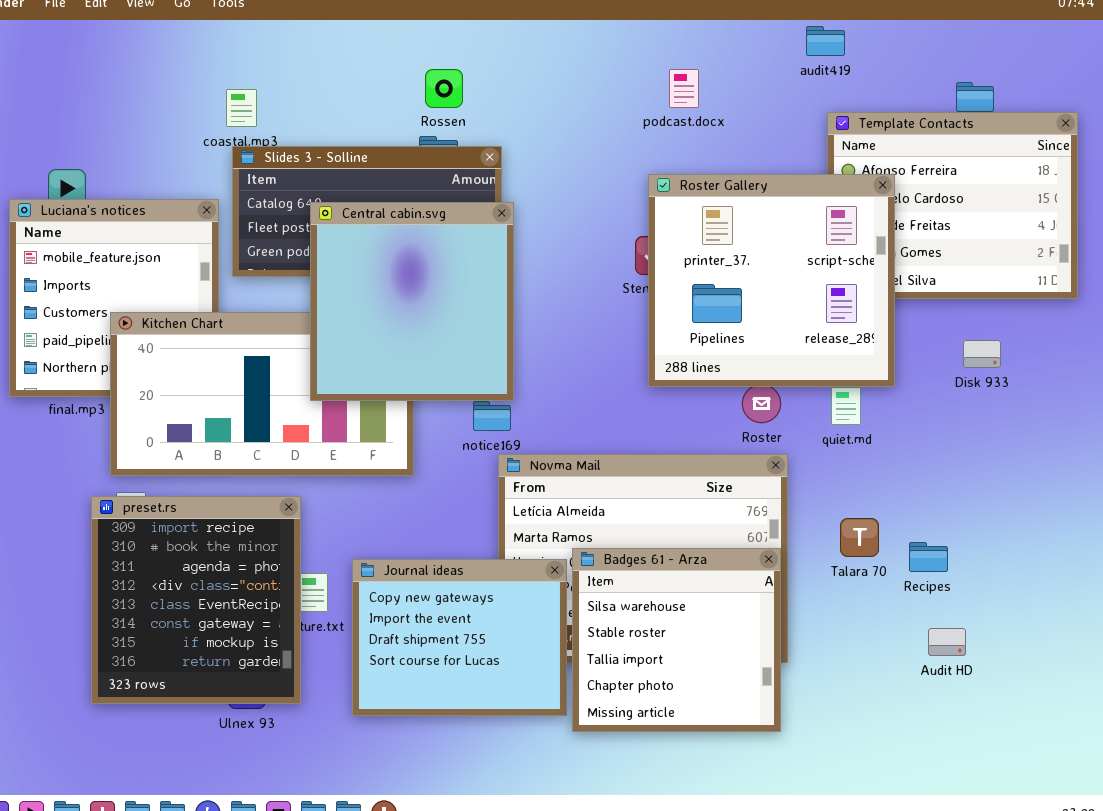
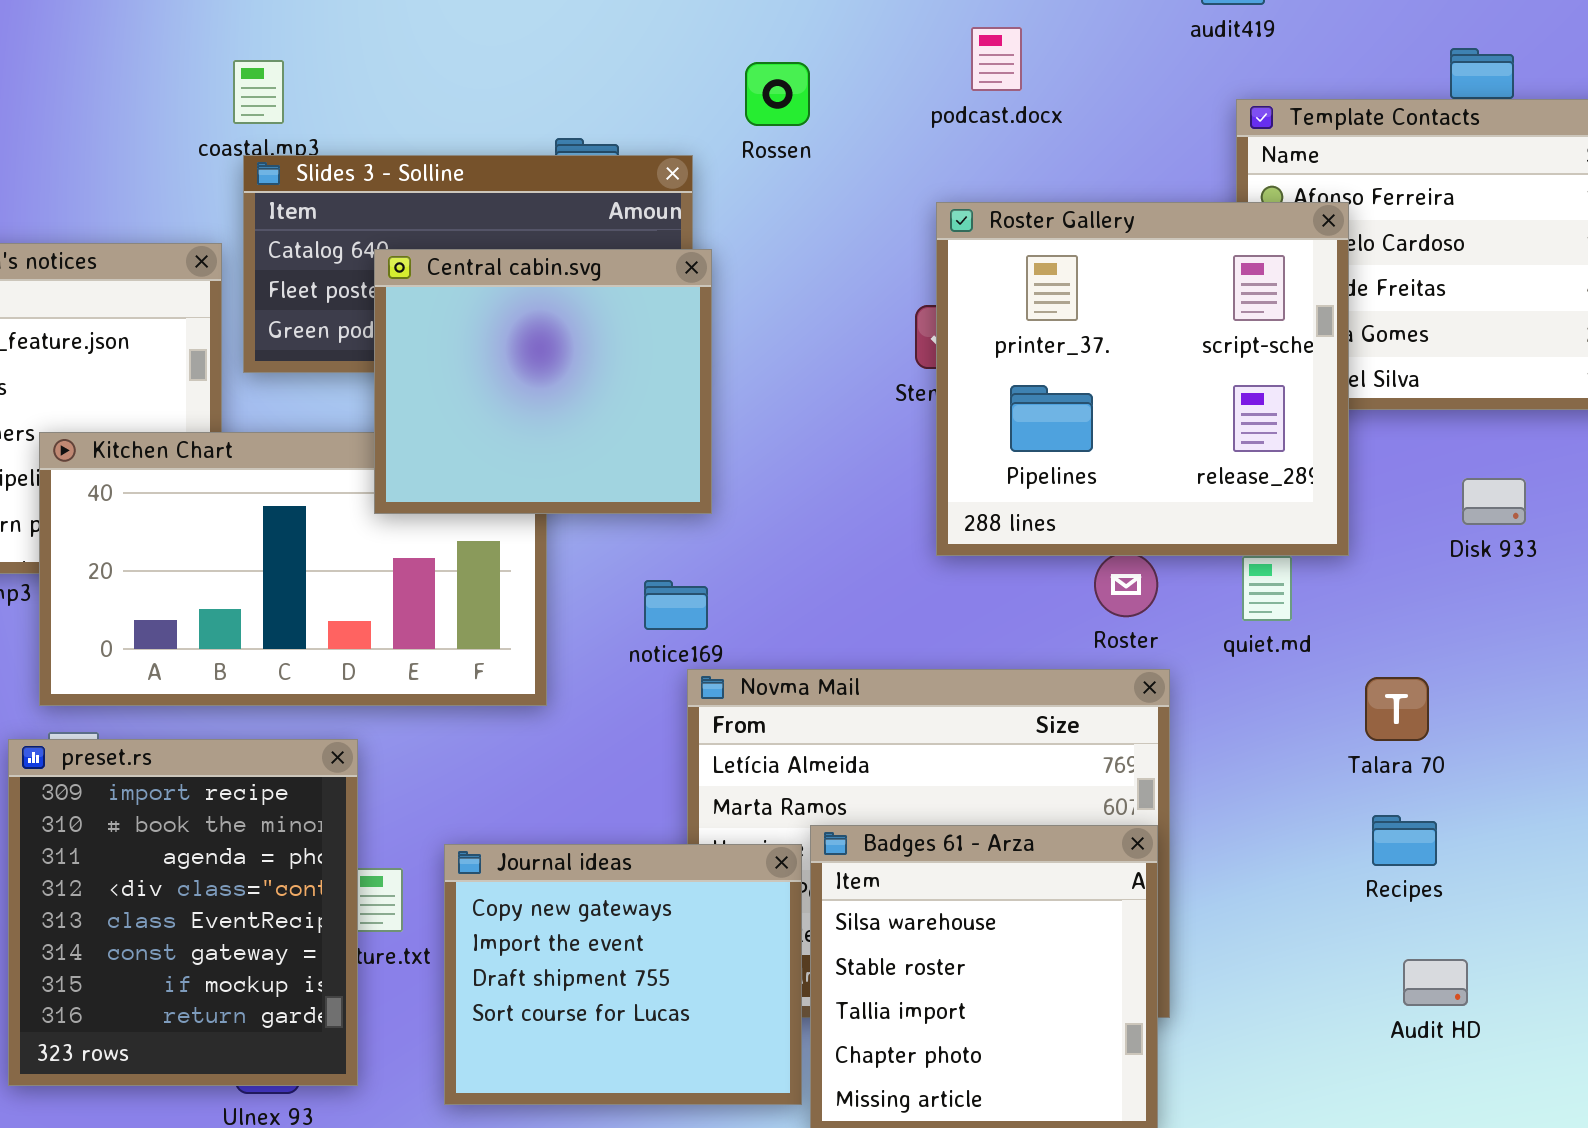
Rossen: [425,69,463,108] -> [745,62,810,126], moved
Central cabin.svg: [310,202,514,401] -> [374,249,712,514], resized
Talara 70: [840,518,879,557] -> [1365,677,1429,741], moved

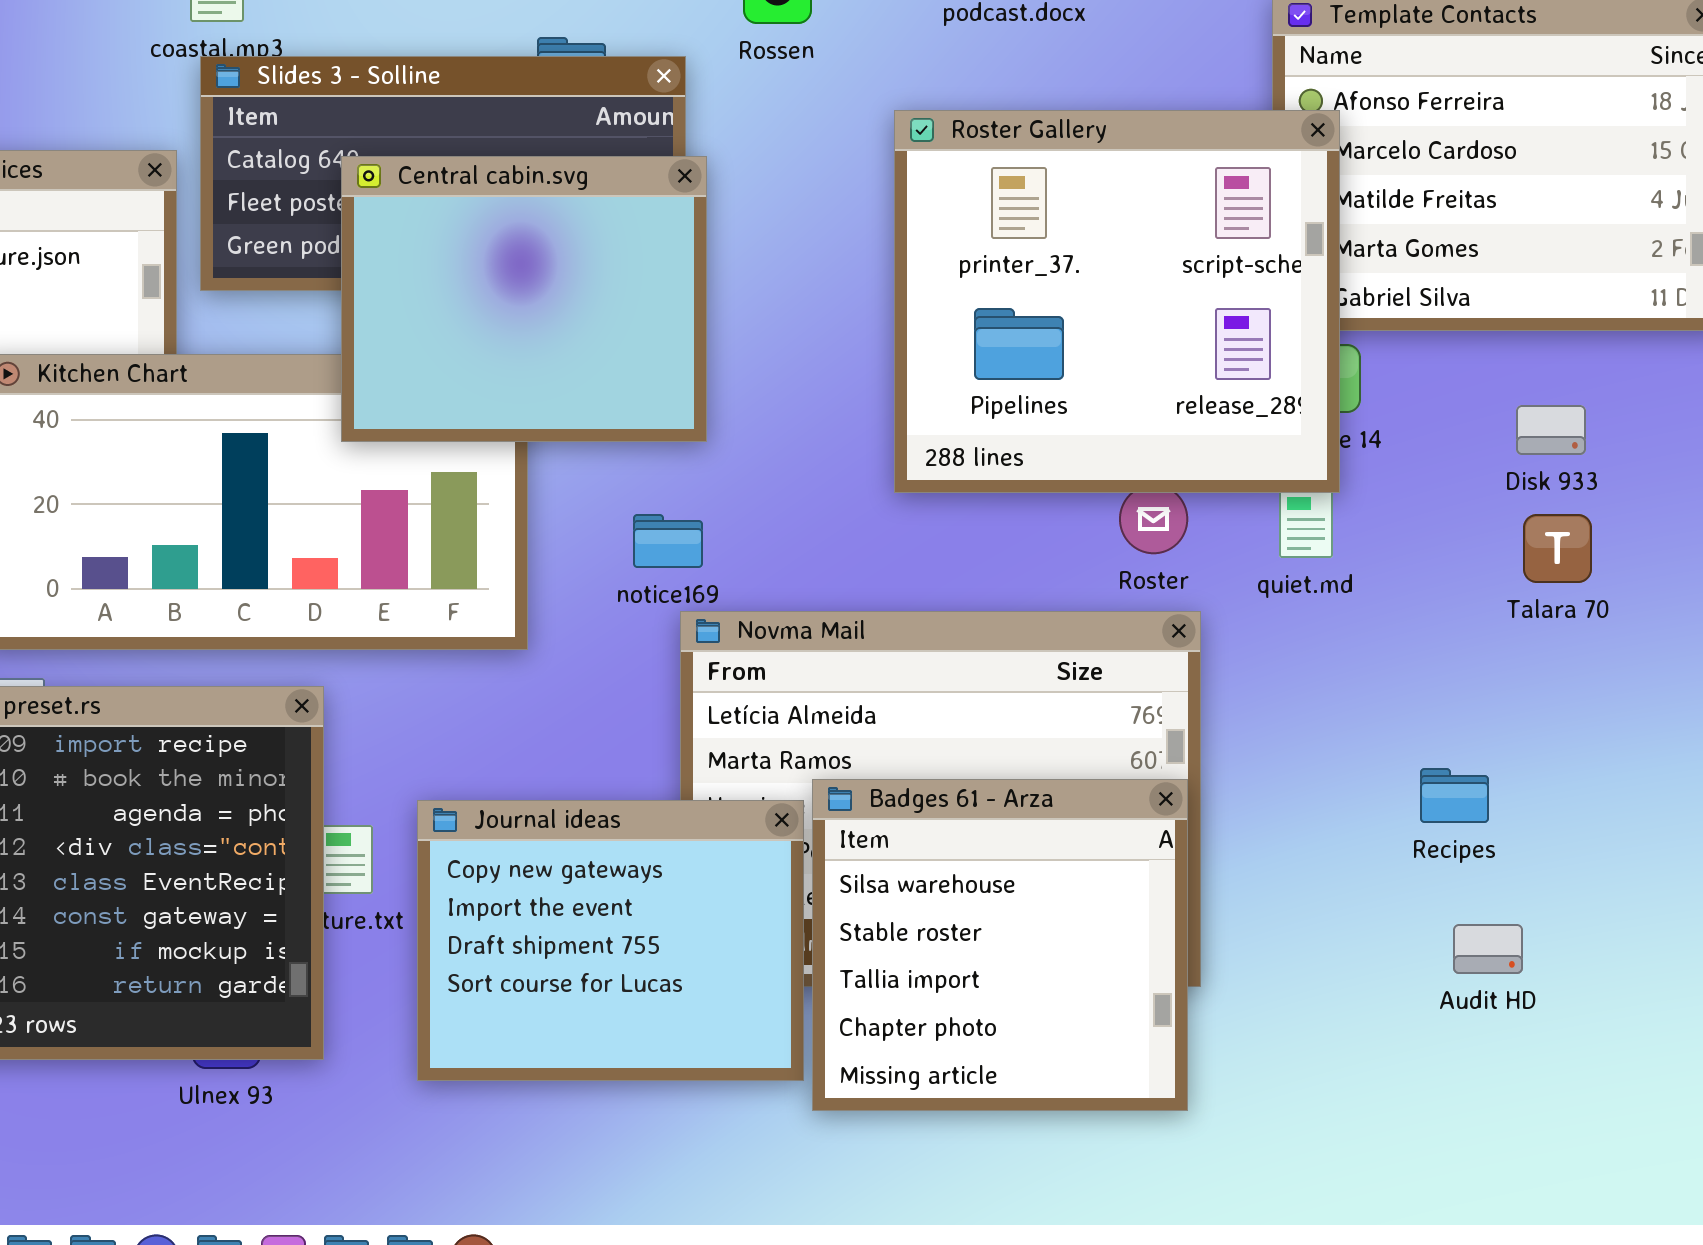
Roster Gallery: [936,202,1349,556] -> [894,110,1340,493], moved
Talara 70: [1365,677,1429,741] -> [1523,514,1592,583], moved

